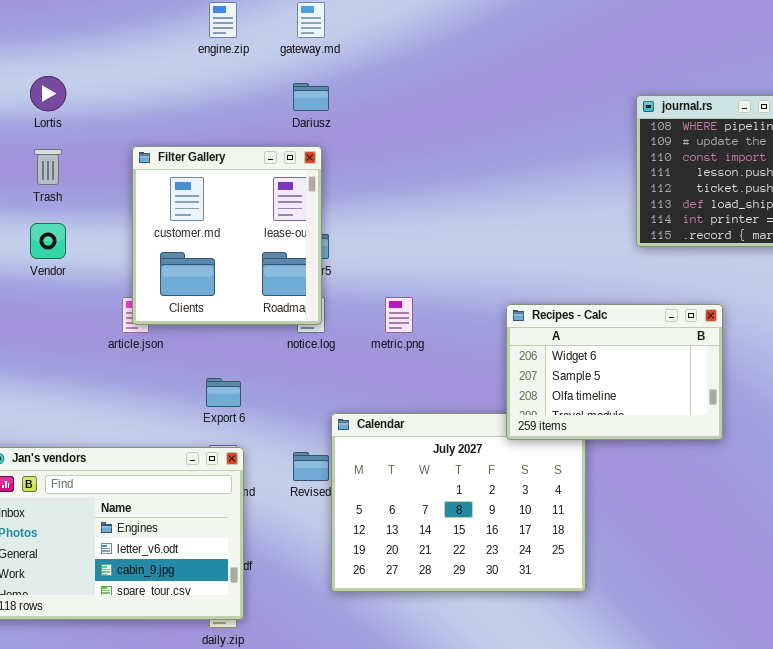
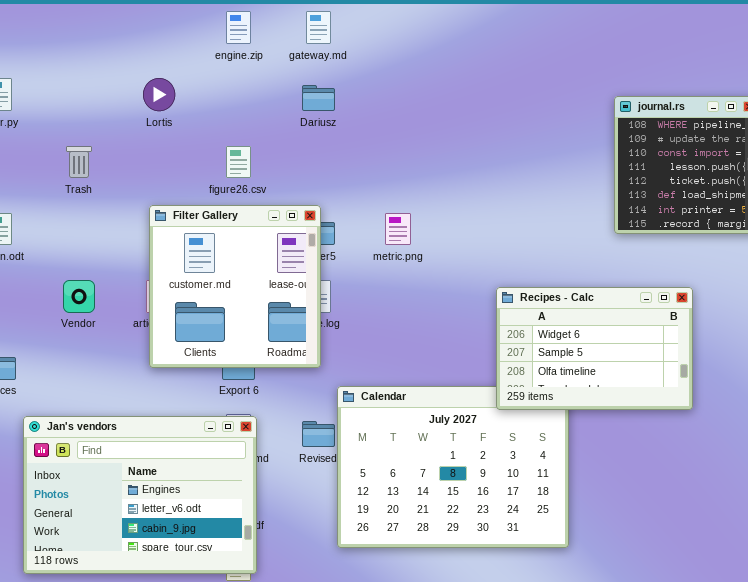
Lortis: [30,76,66,111] -> [143,78,175,111], moved
Filter Gallery: [132,146,322,325] -> [149,205,321,368], moved
Vendor: [30,223,66,259] -> [63,280,95,313], moved
metric.png: [385,297,413,333] -> [385,213,411,245], moved

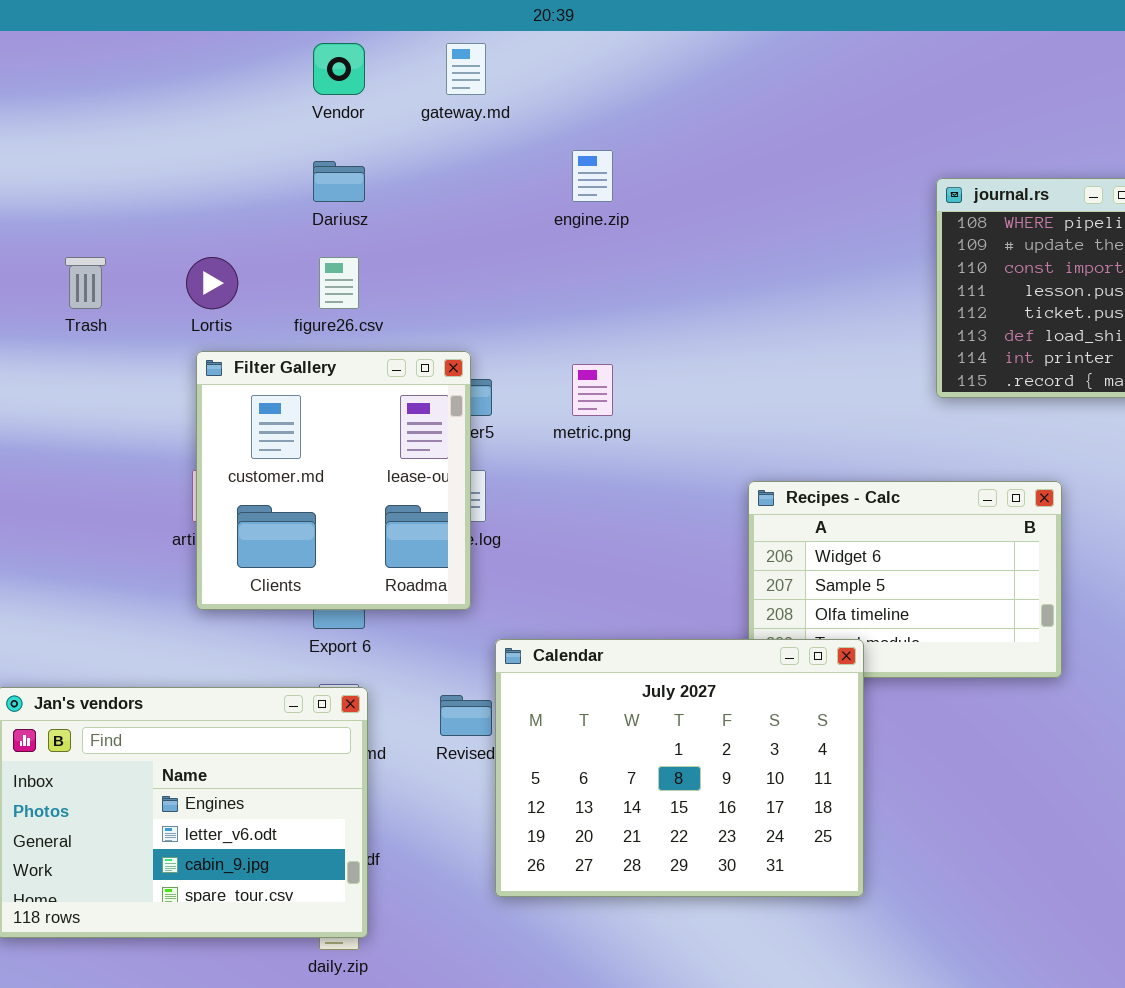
engine.zip: [226,11,251,44] -> [572,150,613,202], moved
Lortis: [143,78,175,111] -> [186,257,238,309], moved
Dariusz: [302,85,335,111] -> [313,161,365,202], moved
Vendor: [63,280,95,313] -> [313,43,365,95], moved
Calendar: [337,386,569,548] -> [495,639,864,897], raised

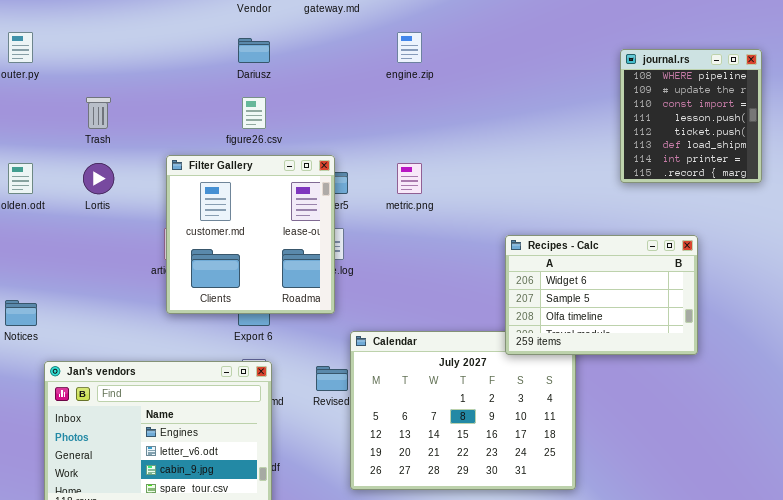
Lortis: [186,257,238,309] -> [83,163,114,194], moved
Recipes - Calc: [748,481,1062,678] -> [505,235,698,355], raised

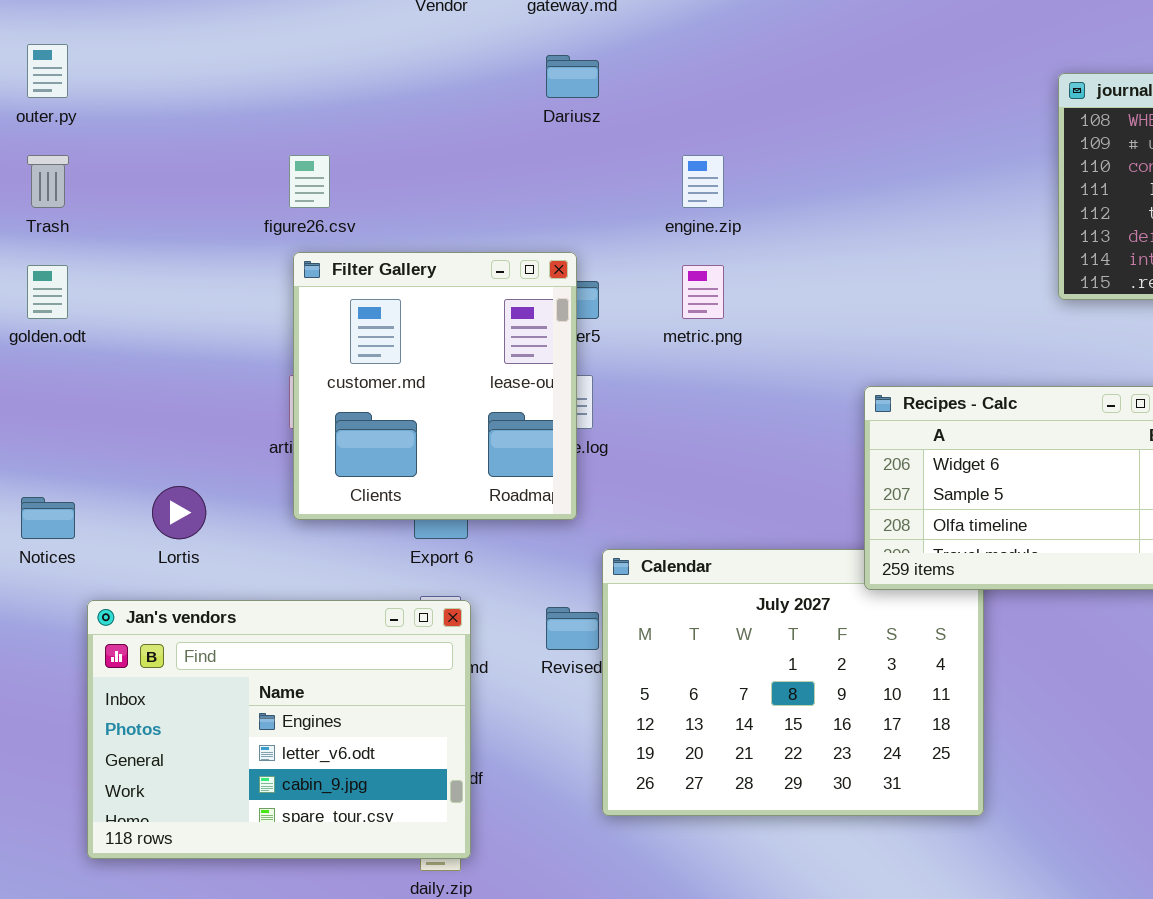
engine.zip: [397,32,422,63] -> [682,155,724,208], moved
Dariusz: [238,38,270,63] -> [546,55,599,98], moved
Trash: [86,97,111,129] -> [27,155,69,208], moved
figure26.csv: [242,97,266,129] -> [289,155,330,208], moved
Lortis: [83,163,114,194] -> [152,486,206,539], moved

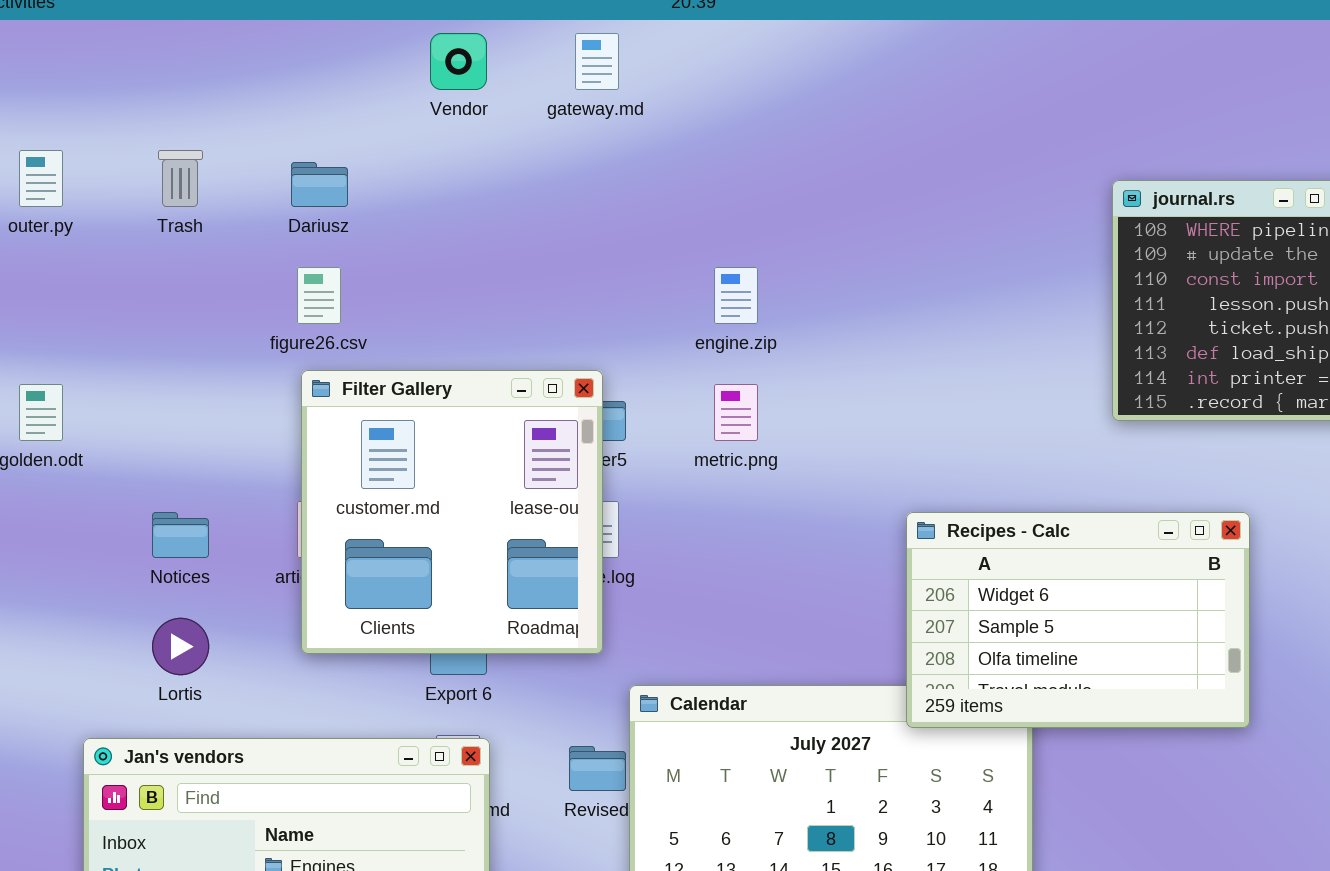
Dariusz: [546,55,599,98] -> [291,162,348,207], moved
Trash: [27,155,69,208] -> [158,150,203,207], moved
Notices: [21,497,75,539] -> [152,512,209,558], moved

